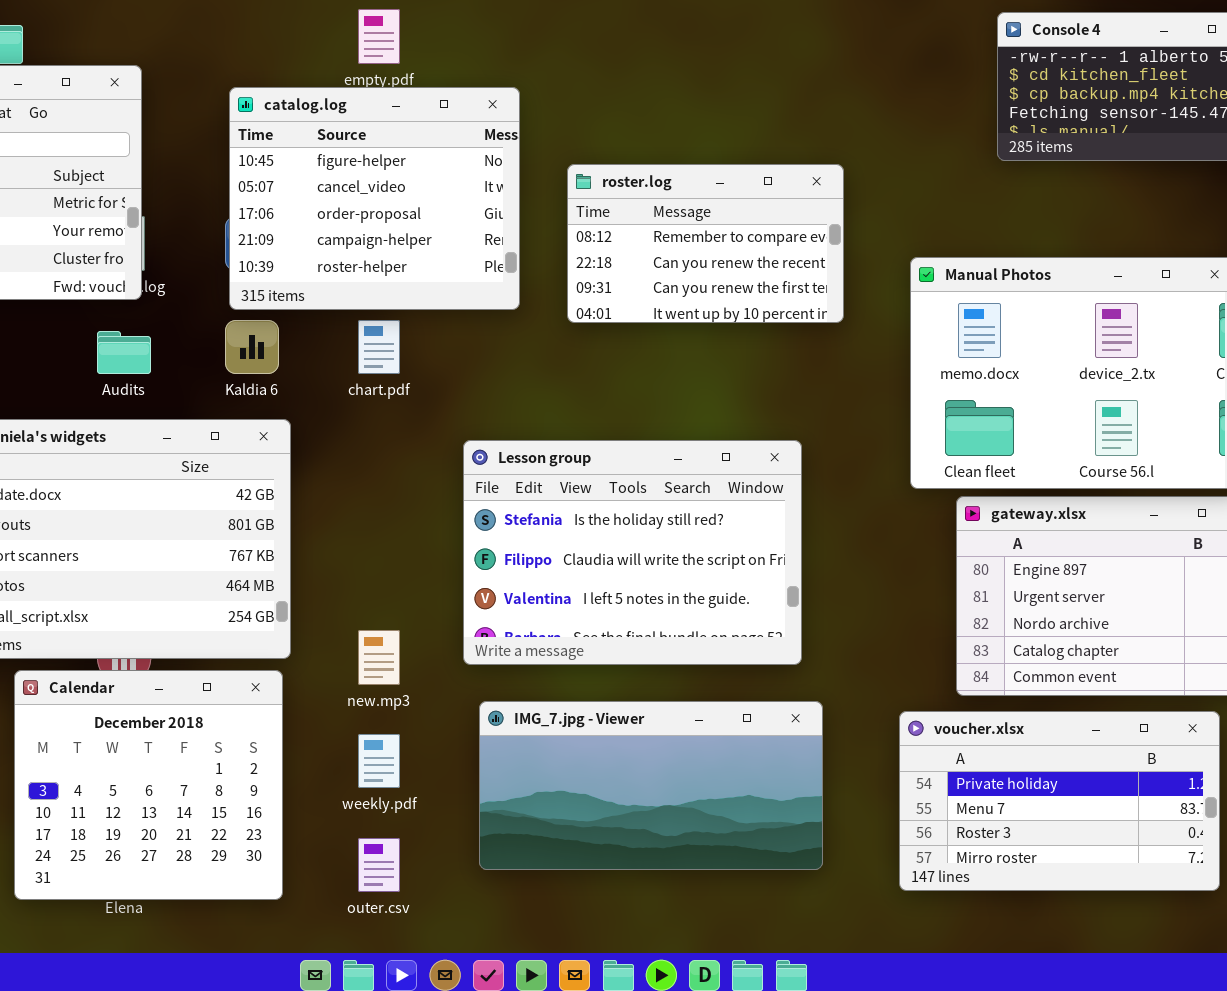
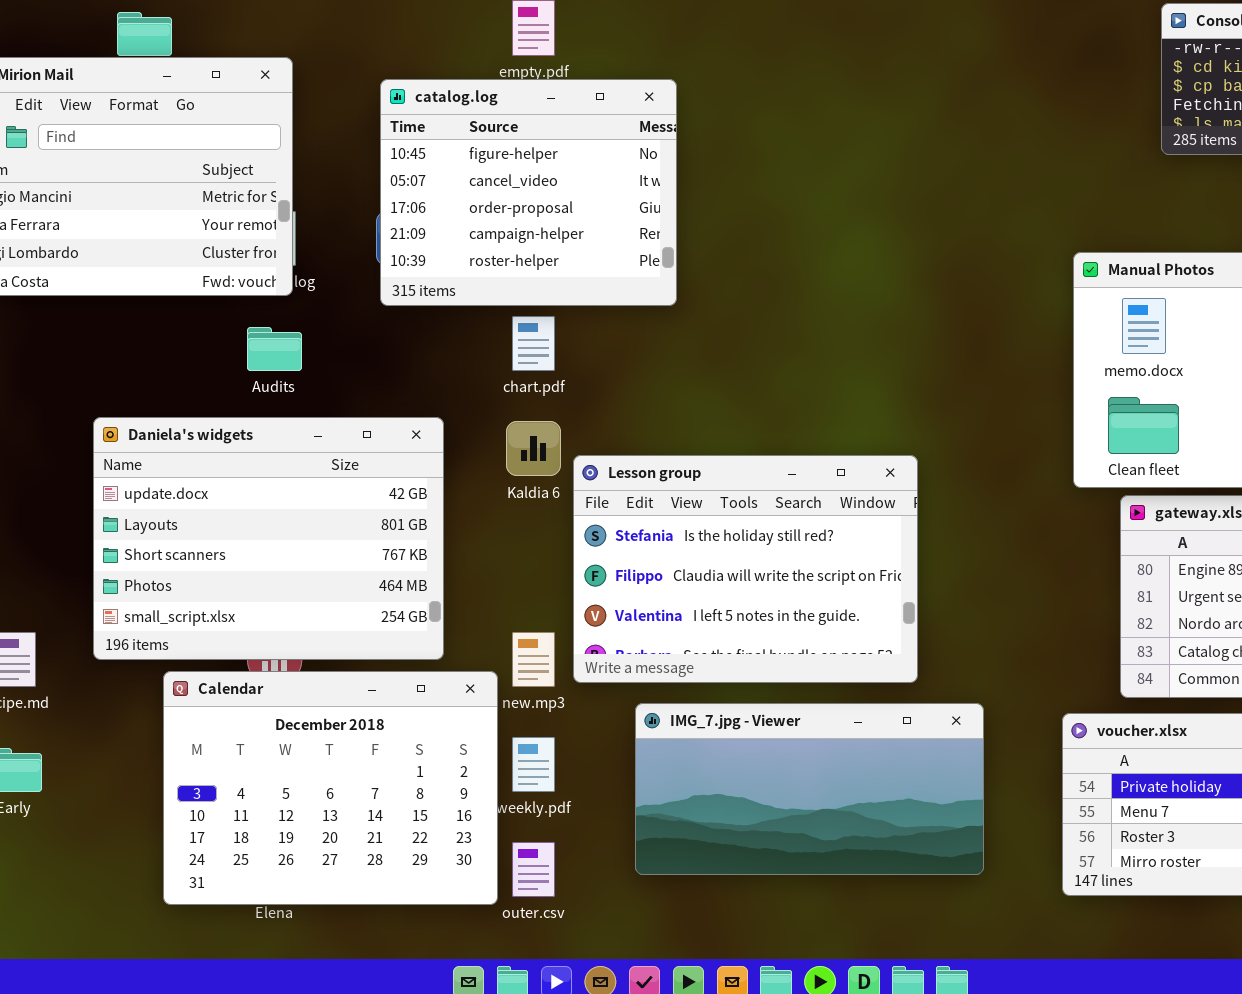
roster.log: [567,164,844,323] -> none, closed
Kaldia 6: [225,320,279,374] -> [506,421,561,476], moved
Lesson group: [463,440,802,665] -> [573,455,918,683], moved
Calendar: [14,670,283,900] -> [163,671,498,905], resized

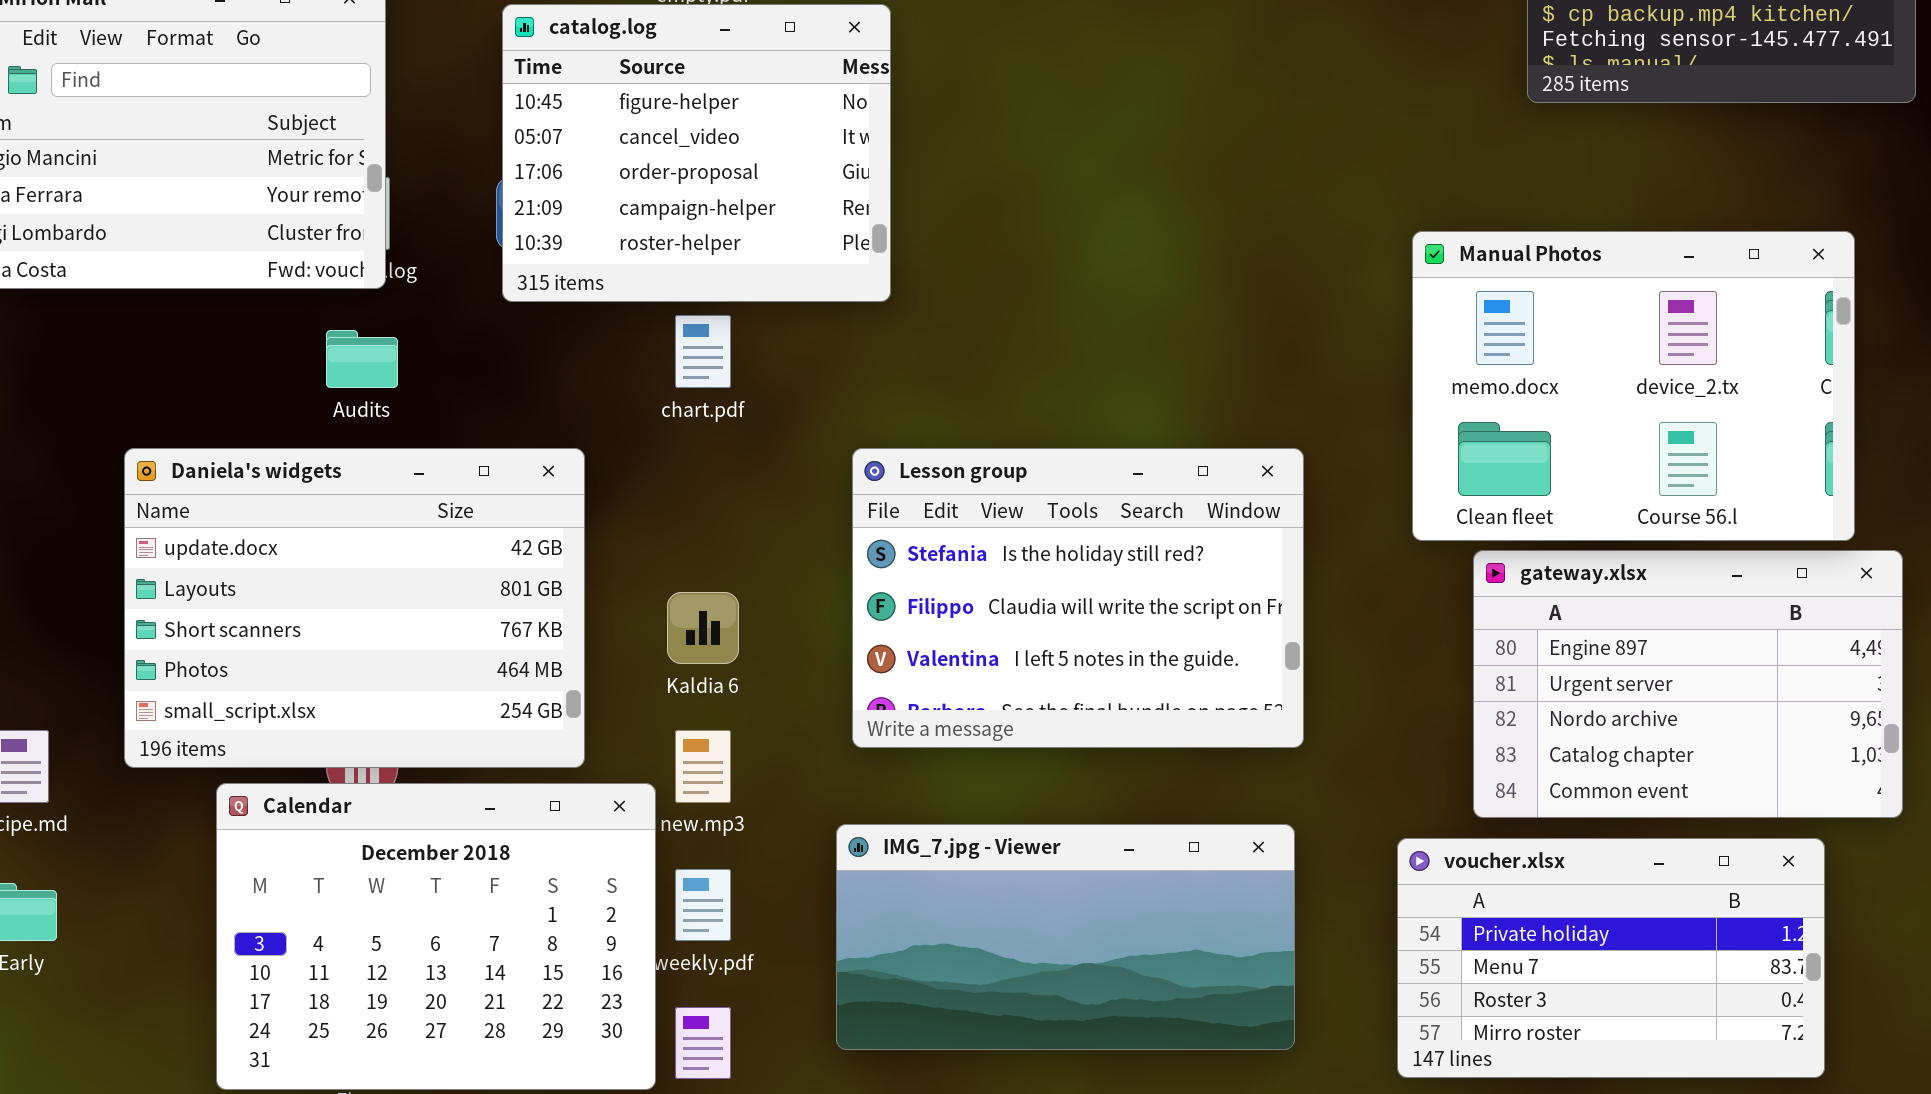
Kaldia 6: [506,421,561,476] -> [667,592,739,664], moved
Lesson group: [573,455,918,683] -> [852,448,1304,748], moved

